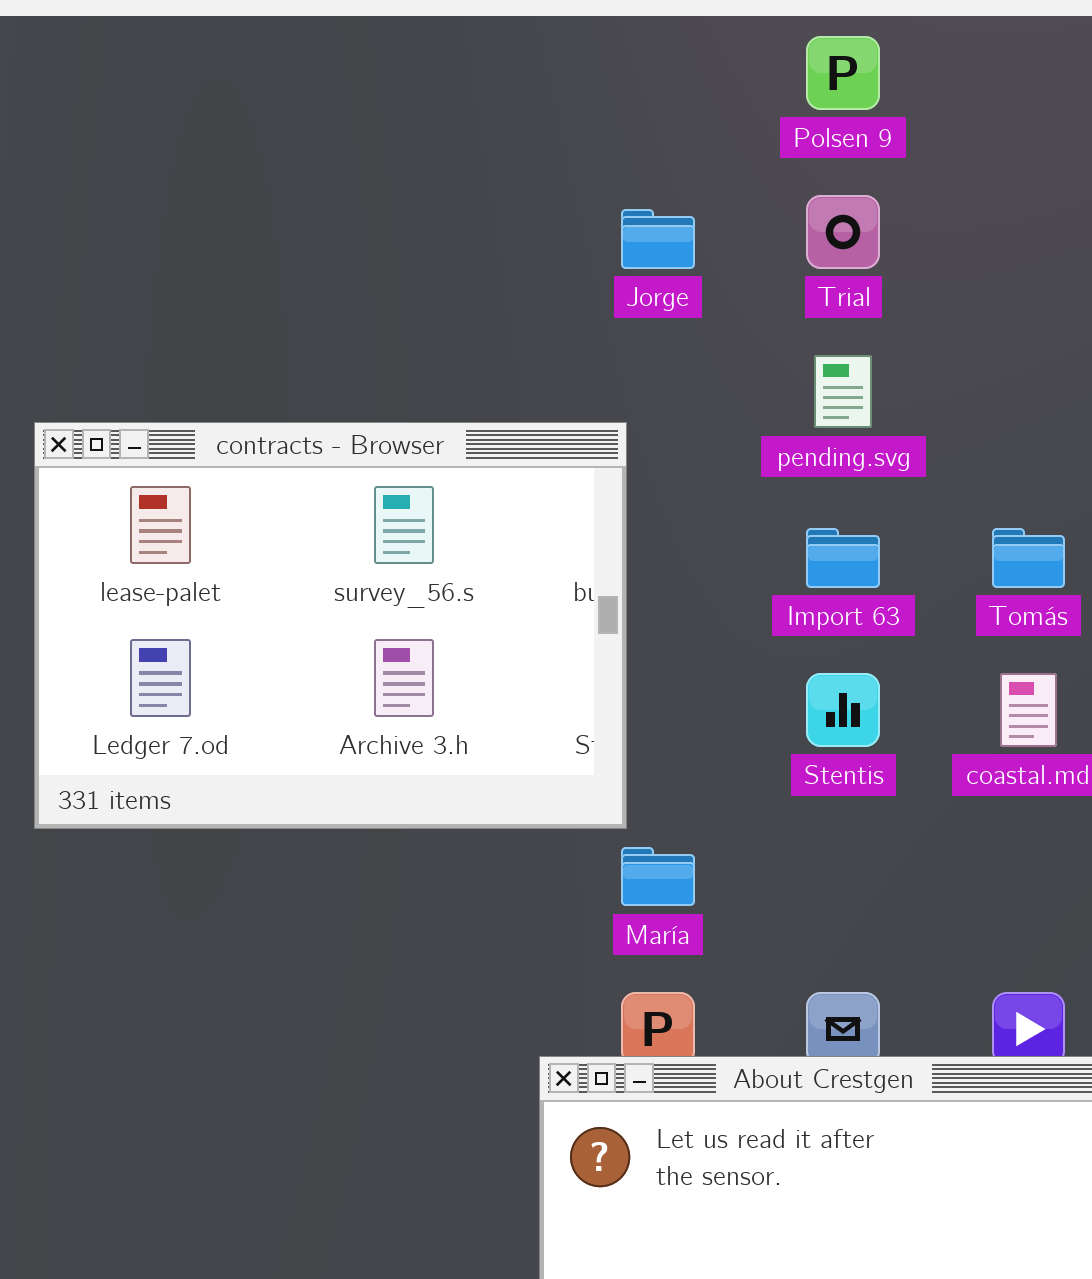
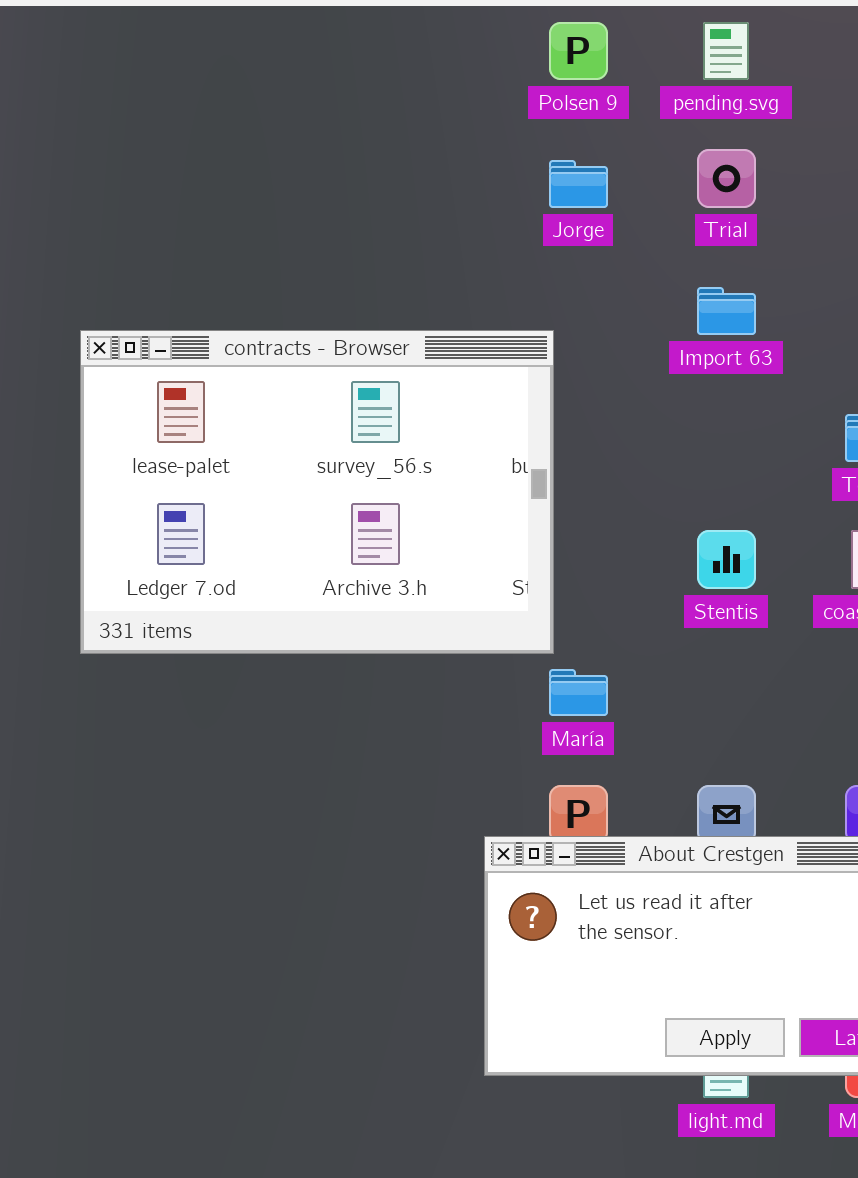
Polsen 9: [806,36,880,110] -> [549,22,608,80], moved
pending.svg: [814,355,872,428] -> [703,22,749,80], moved
Import 63: [806,528,880,588] -> [697,287,756,335], moved

